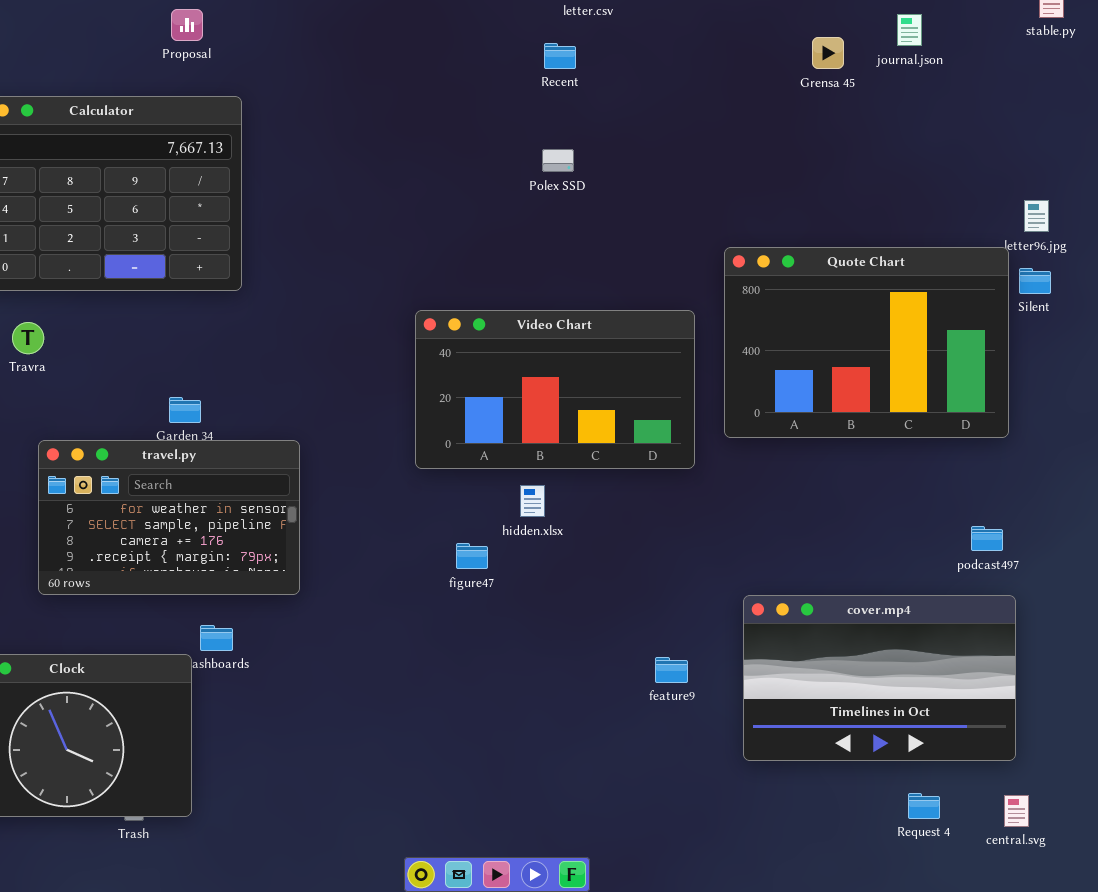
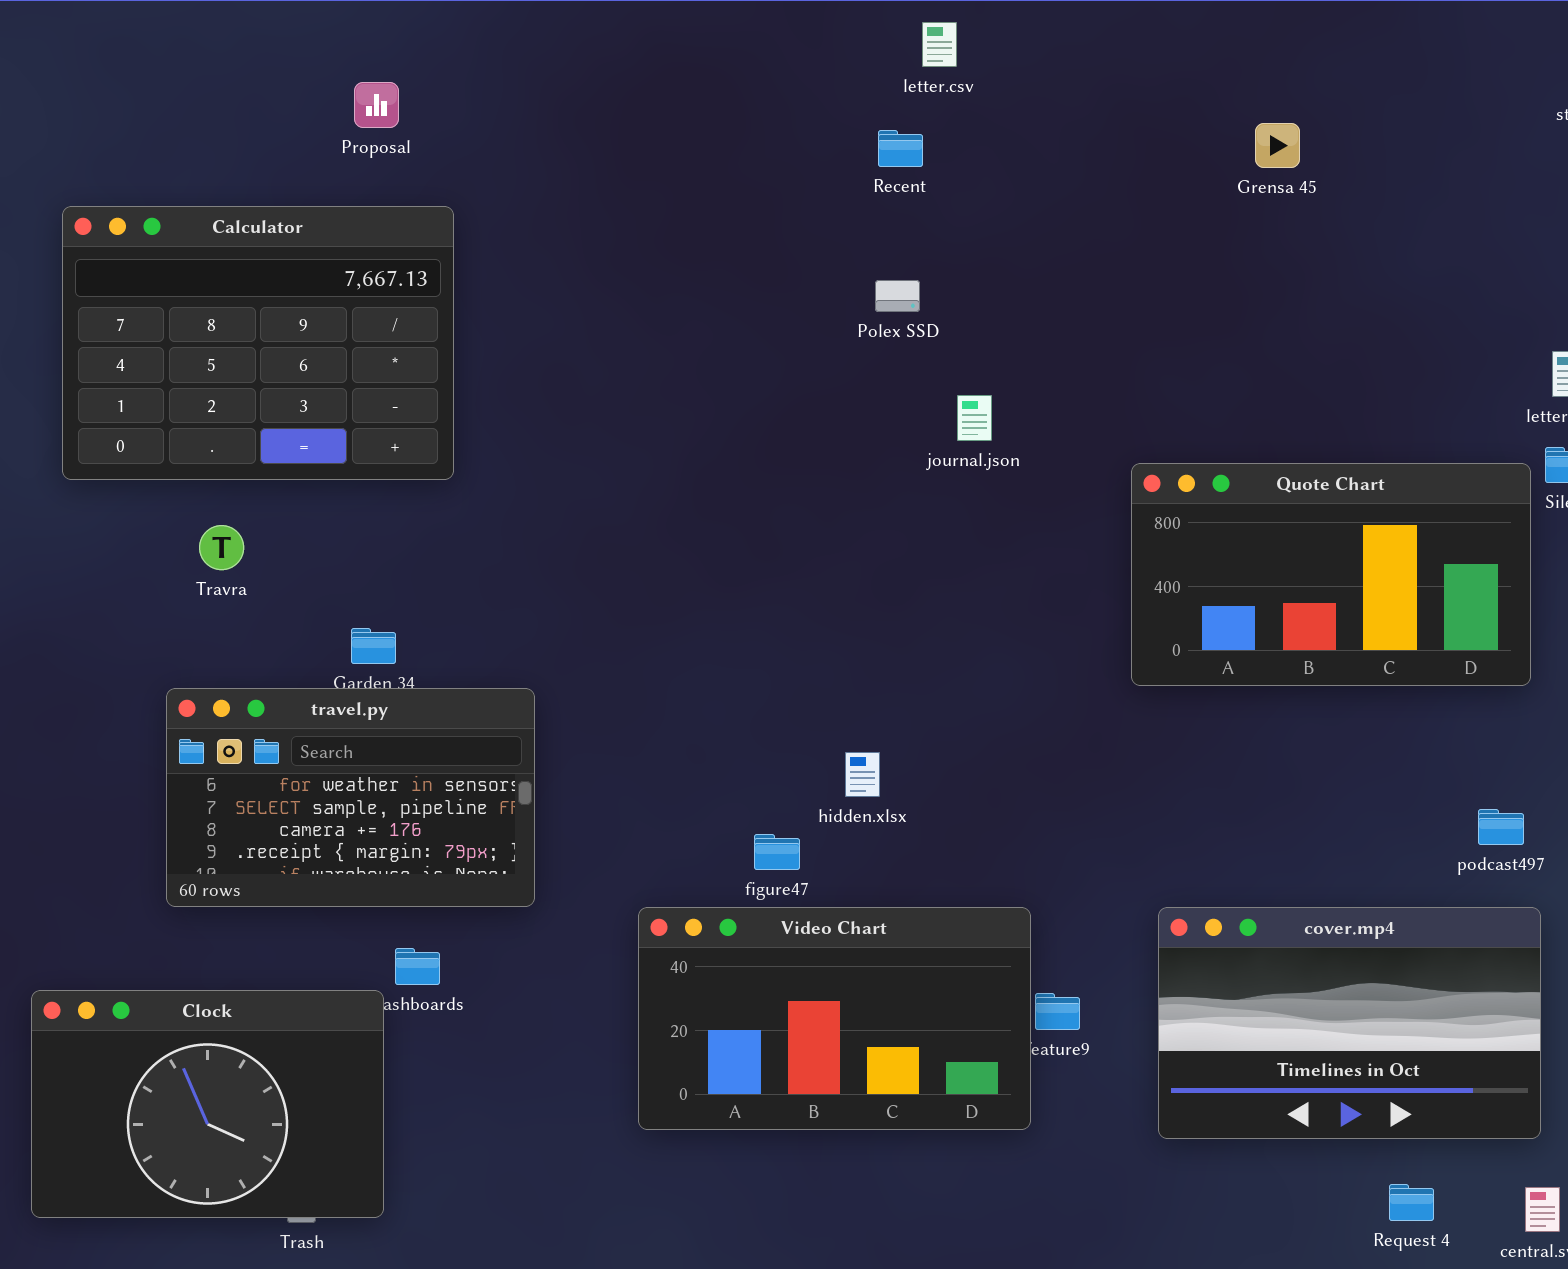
journal.json: [897,14,922,46] -> [957,395,992,441], moved
Quote Chart: [724,247,1009,438] -> [1131,463,1531,686], resized
Video Chart: [415,310,695,469] -> [638,907,1031,1130], moved
Travra: [12,322,44,354] -> [199,525,244,570], moved

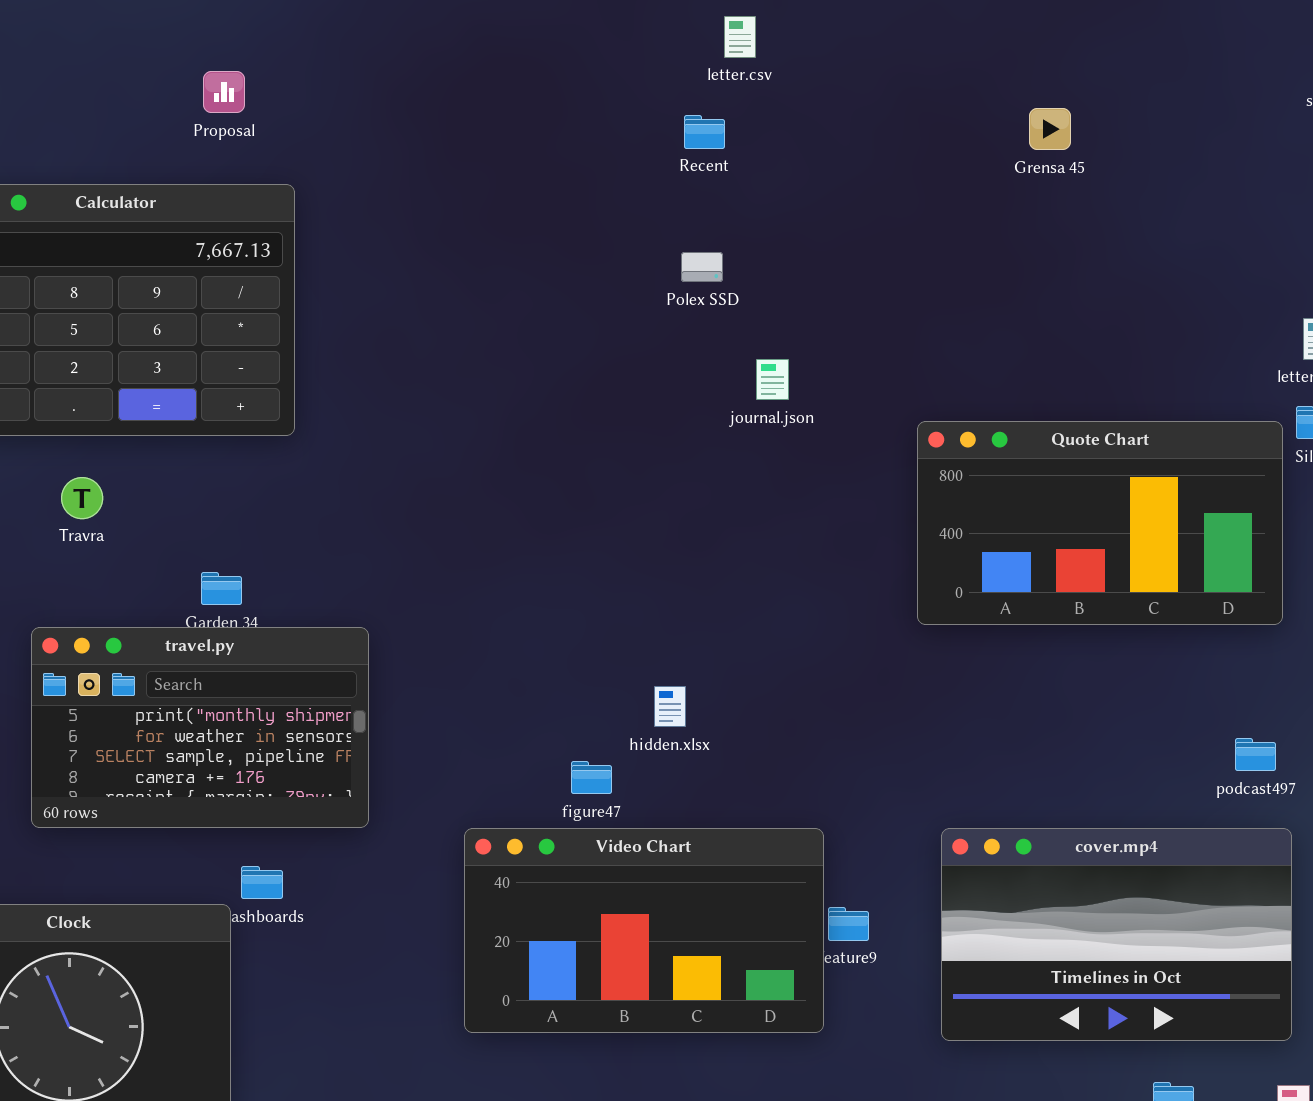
travel.py: [166,688,535,907] -> [31,627,369,828], scrolled up 1 row

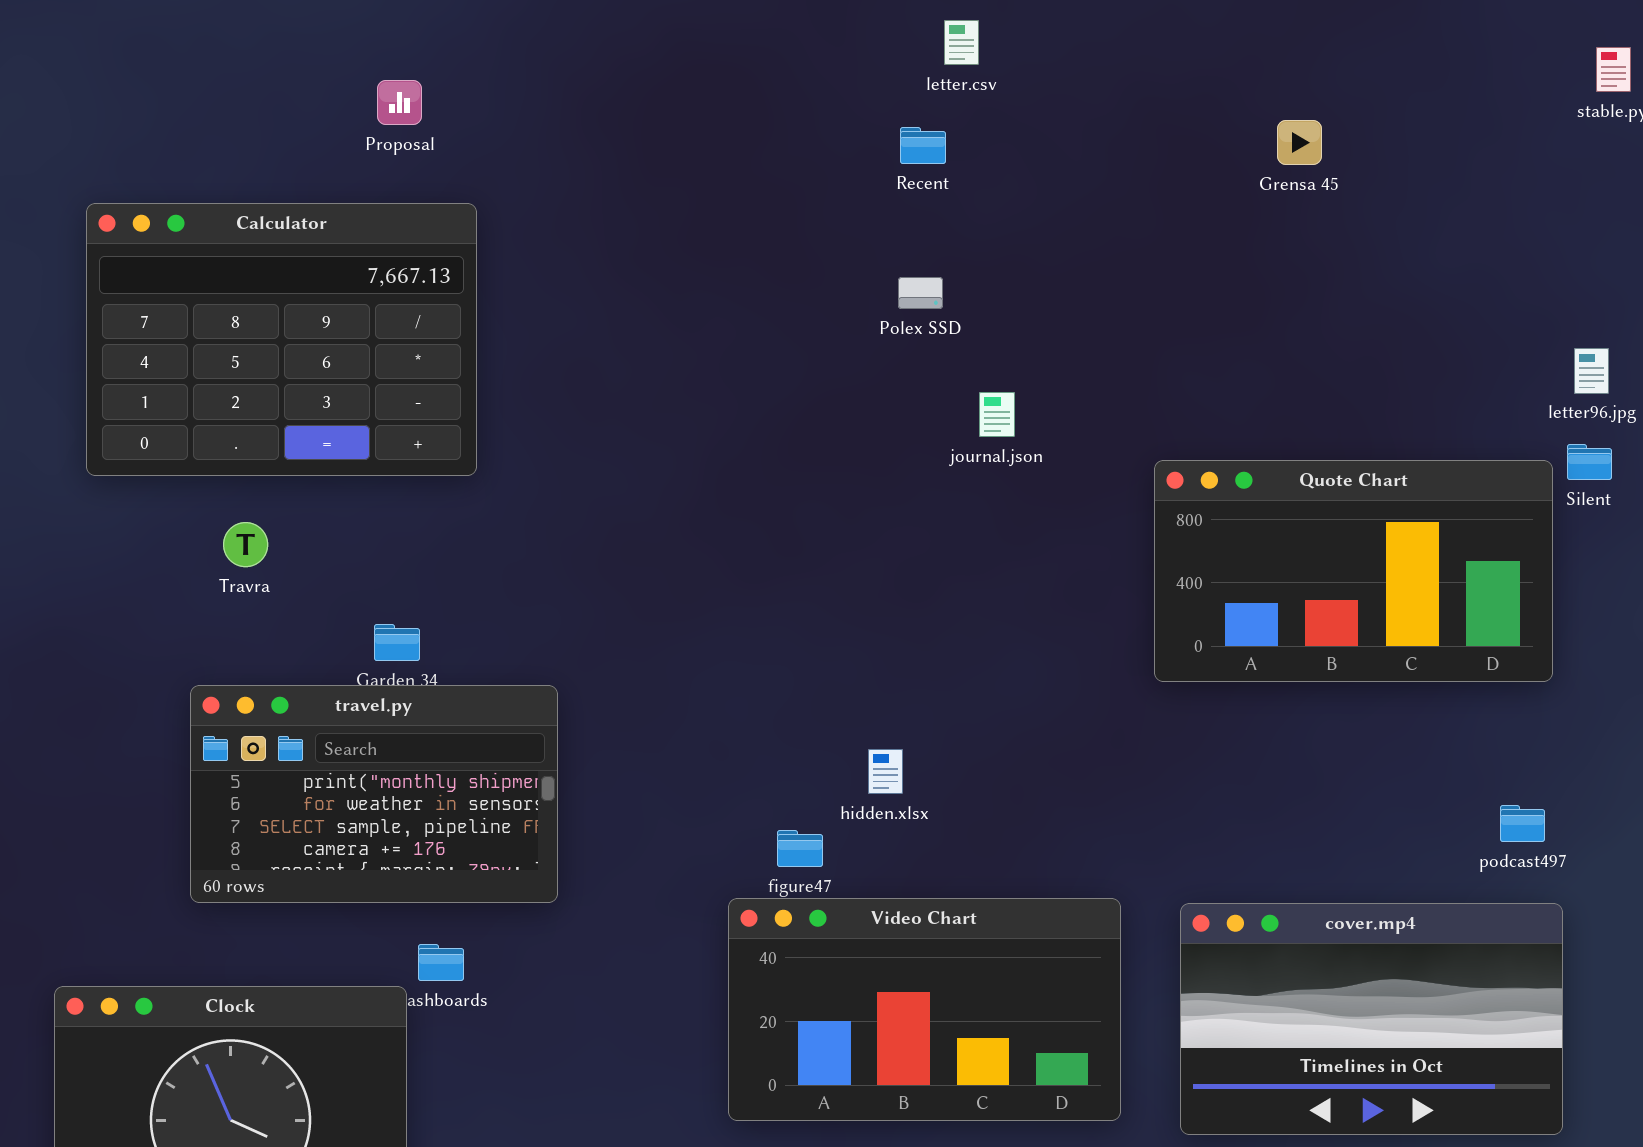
Video Chart: [464,828,824,1033] -> [728,898,1121,1121], moved

